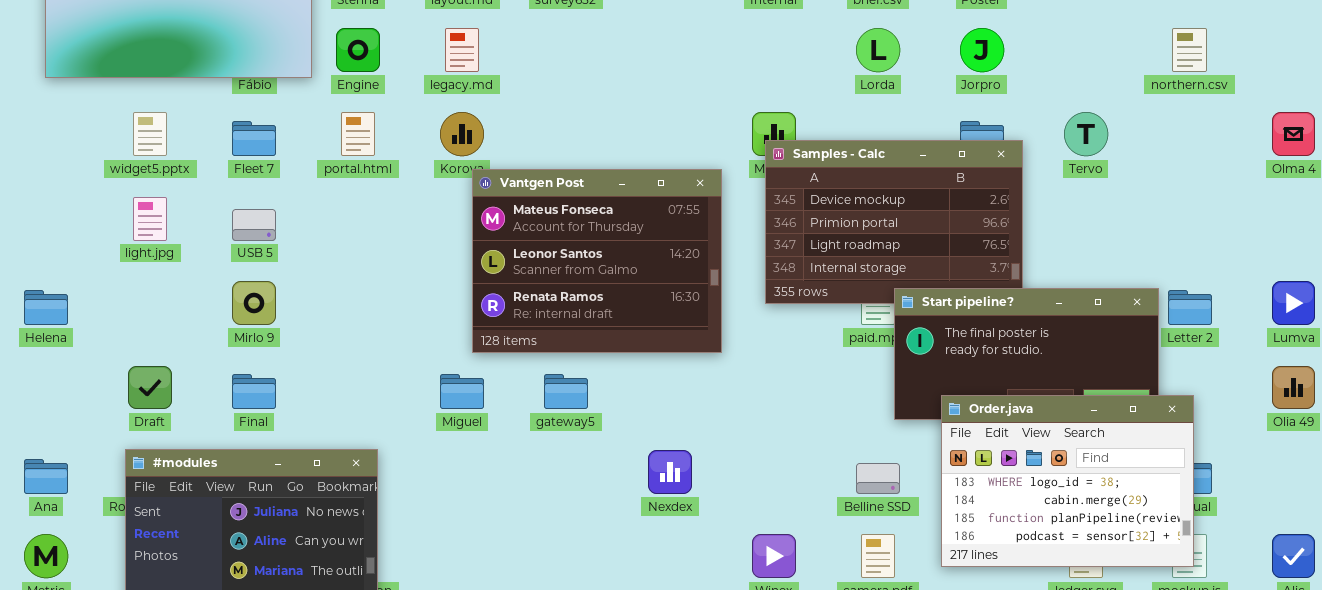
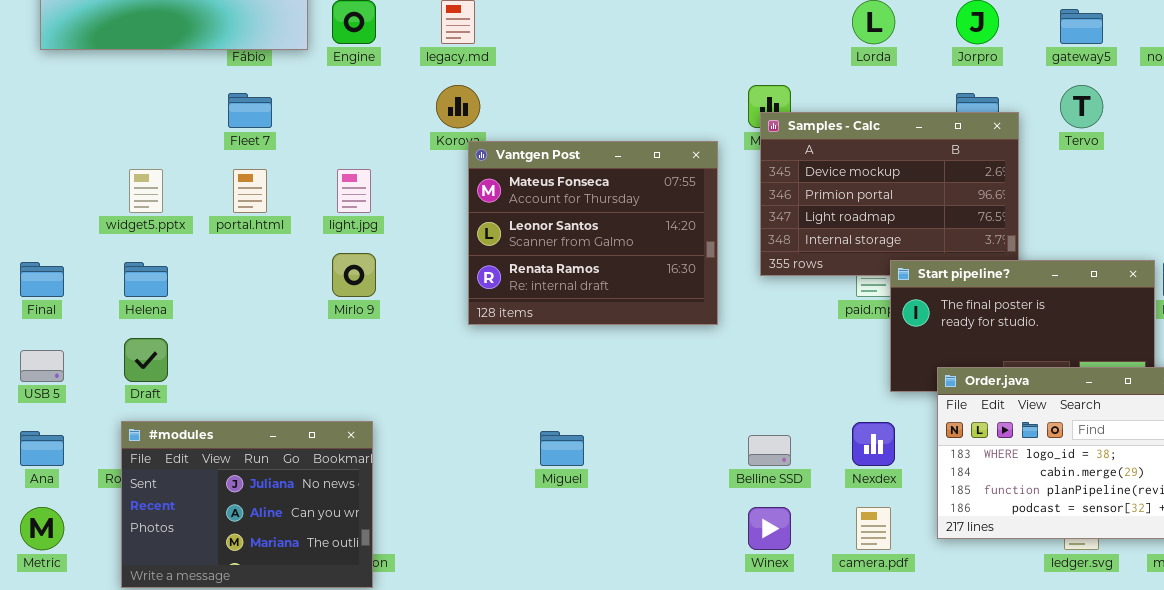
widget5.pptx: [133,112,167,156] -> [129,169,163,213], moved
portal.html: [341,112,375,156] -> [233,169,267,213], moved
light.jpg: [133,197,167,241] -> [337,169,371,213], moved
USB 5: [232,209,276,241] -> [20,350,64,382], moved
Mirlo 9: [232,281,276,325] -> [332,253,376,297], moved
Helena: [24,290,68,325] -> [124,262,168,297], moved
Final: [232,374,276,409] -> [20,262,64,297], moved
Miguel: [440,374,484,409] -> [540,431,584,466], moved
gateway5: [544,374,588,409] -> [1060,9,1103,44], moved
Nexdex: [648,450,692,494] -> [852,422,895,466], moved
Belline SSD: [856,463,900,494] -> [748,435,791,466], moved

